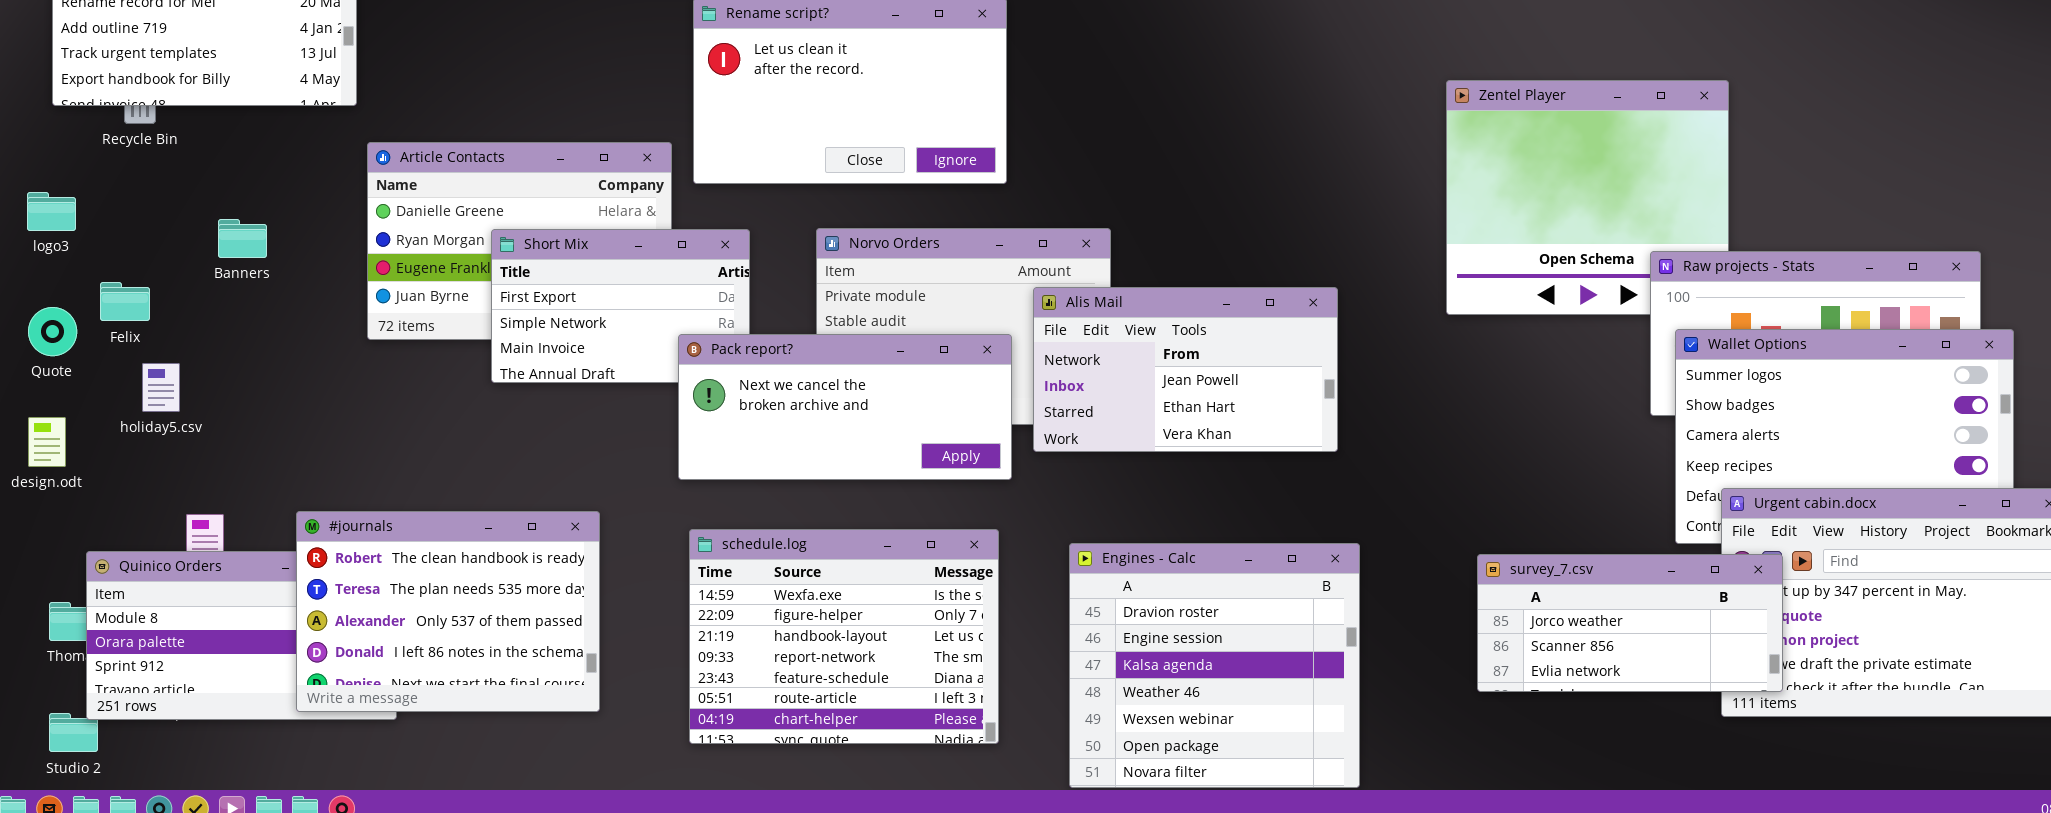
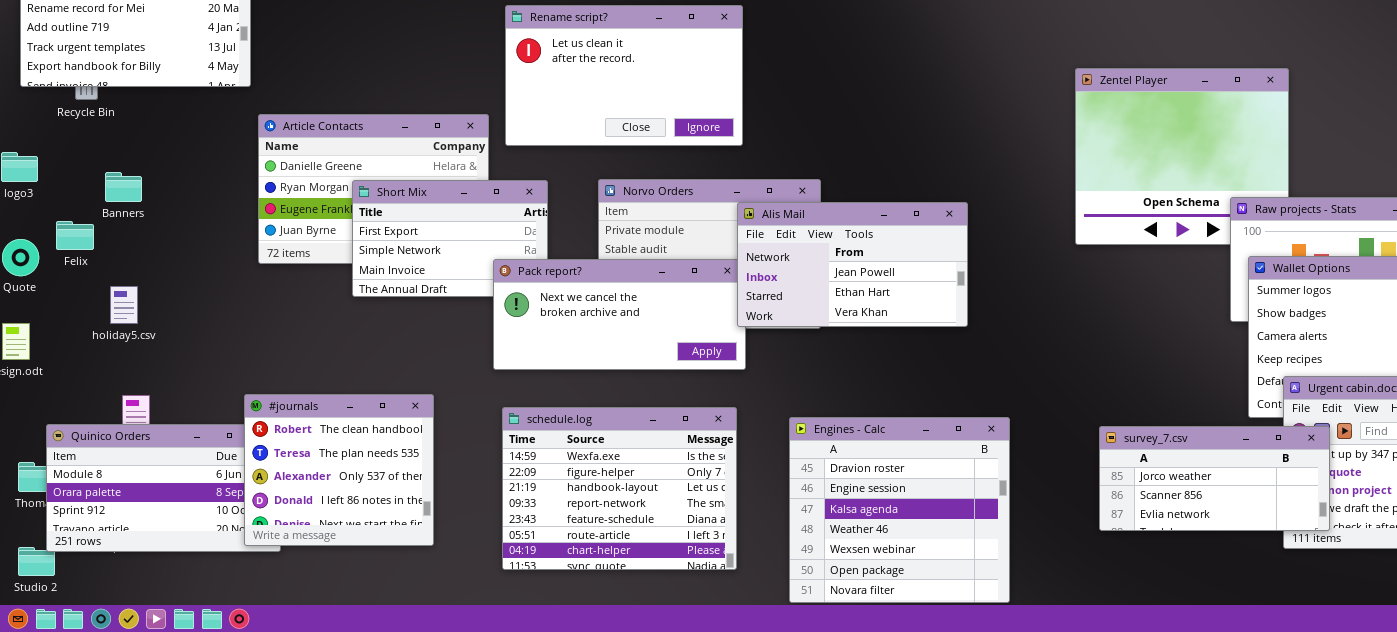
Banners: [218,219,267,258] -> [105,172,142,202], moved
Alis Mail: [1033,287,1338,452] -> [737,202,968,327], moved
holiday5.csv: [142,363,180,412] -> [110,286,138,324], moved
#journals: [296,511,600,712] -> [244,394,434,546], resized

